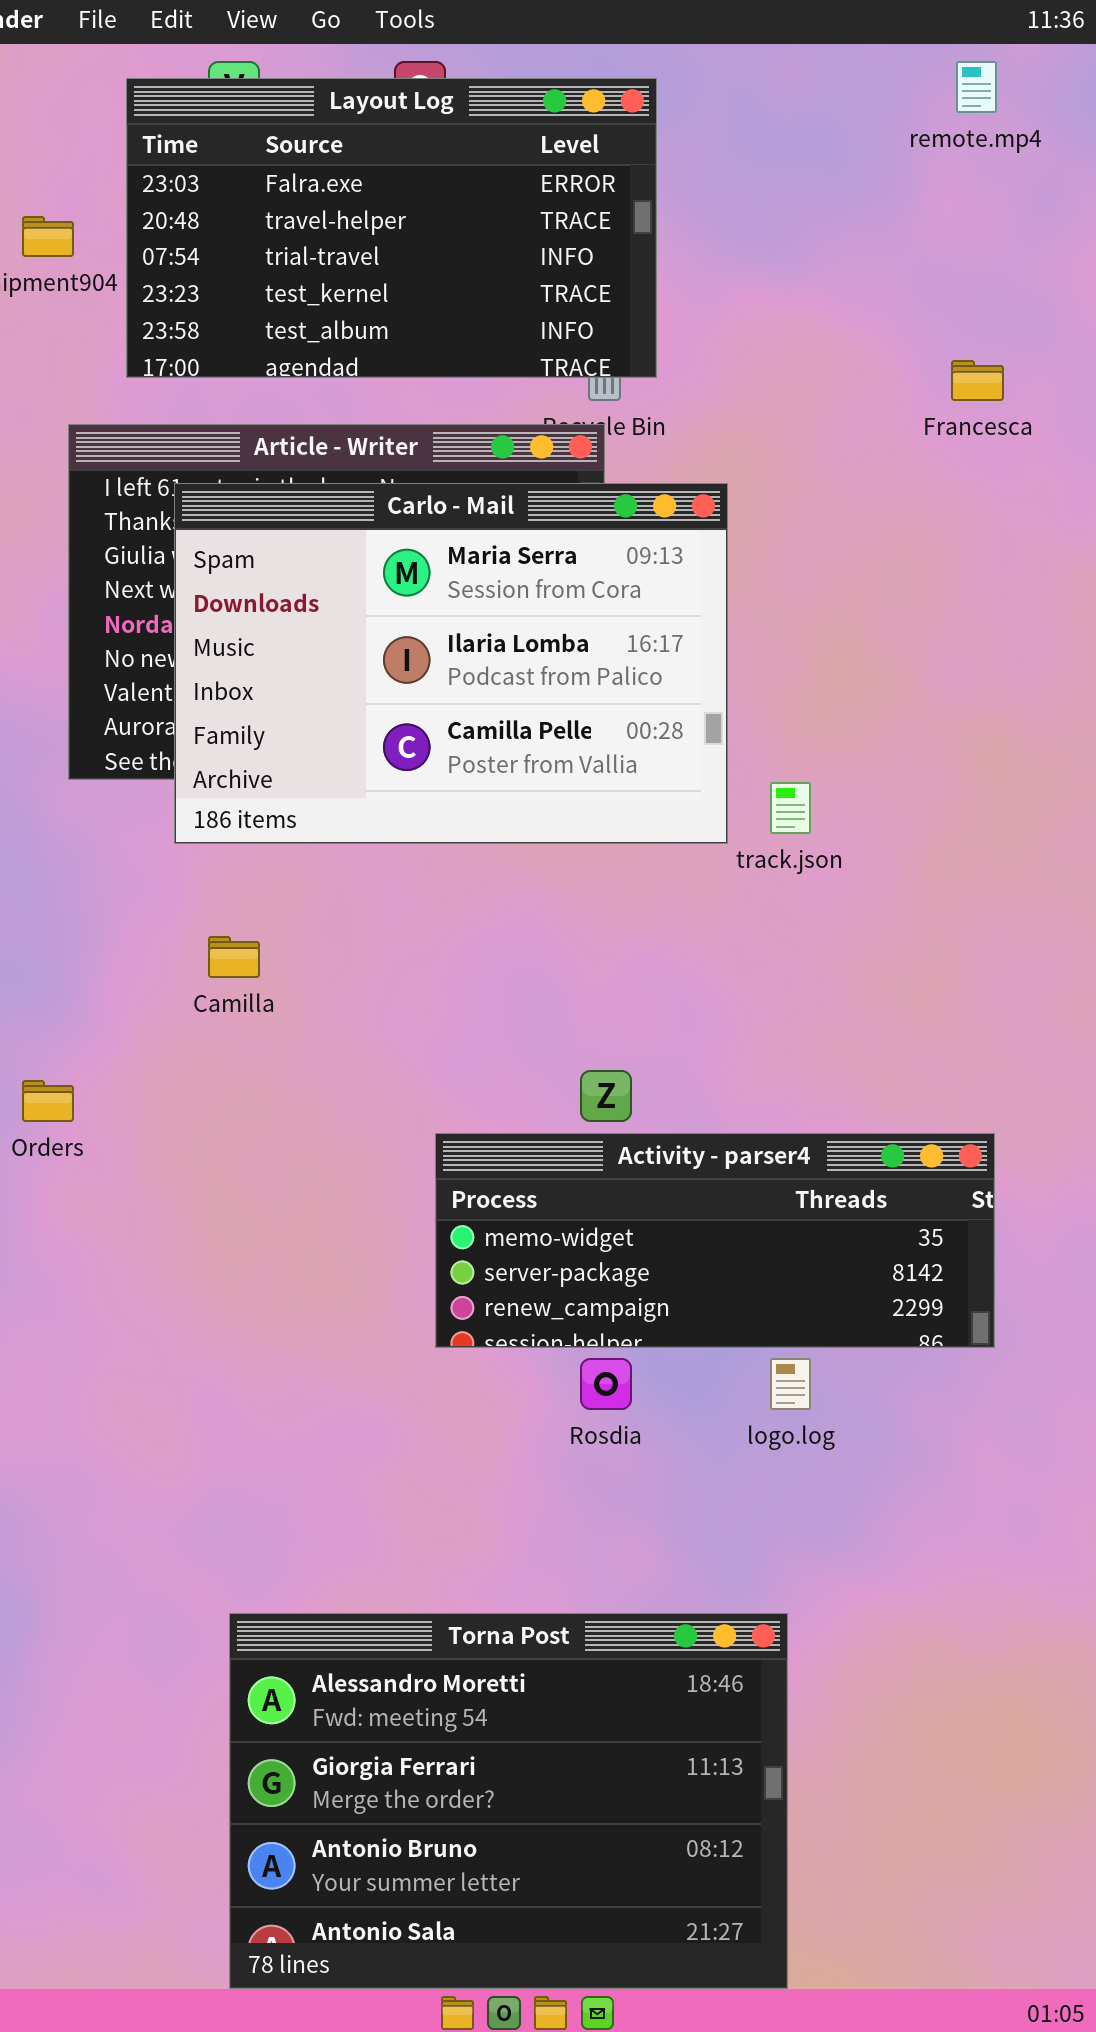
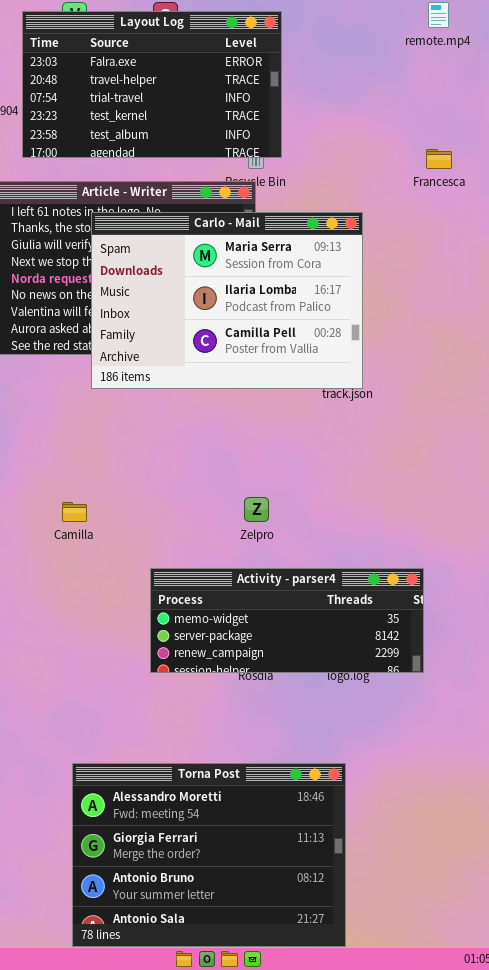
Carlo - Mail: [174,483,728,844] -> [91,212,363,389], moved
Camilla: [208,936,260,978] -> [62,502,87,522], moved
Activity - parser4: [435,1133,995,1348] -> [150,568,424,673], moved

